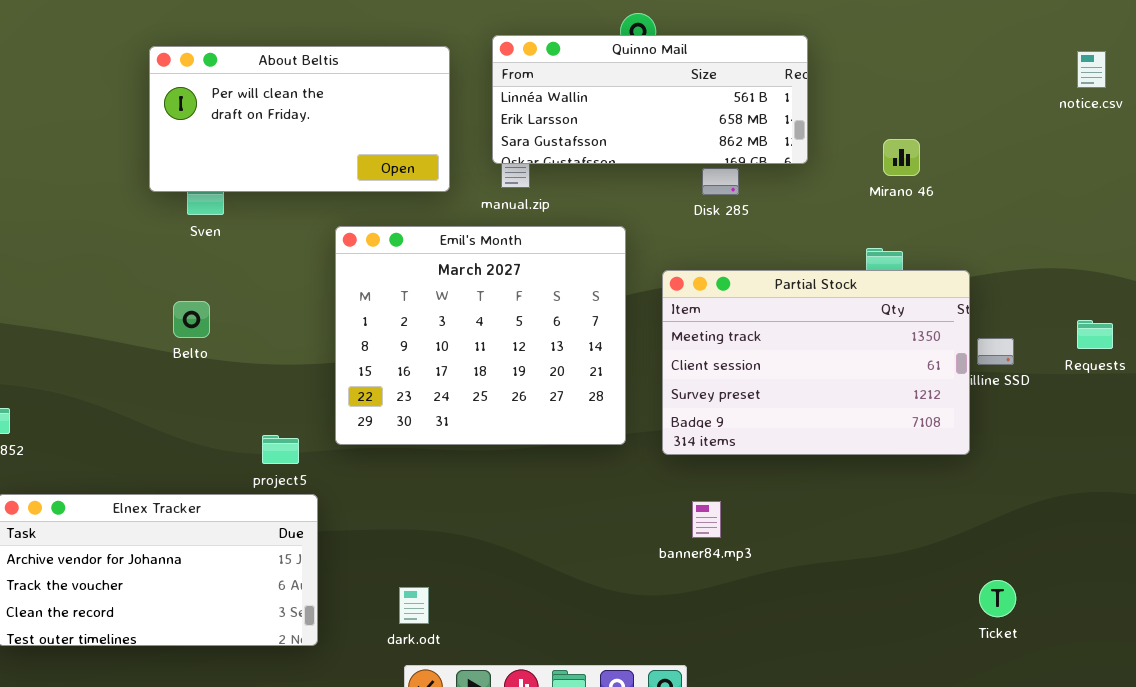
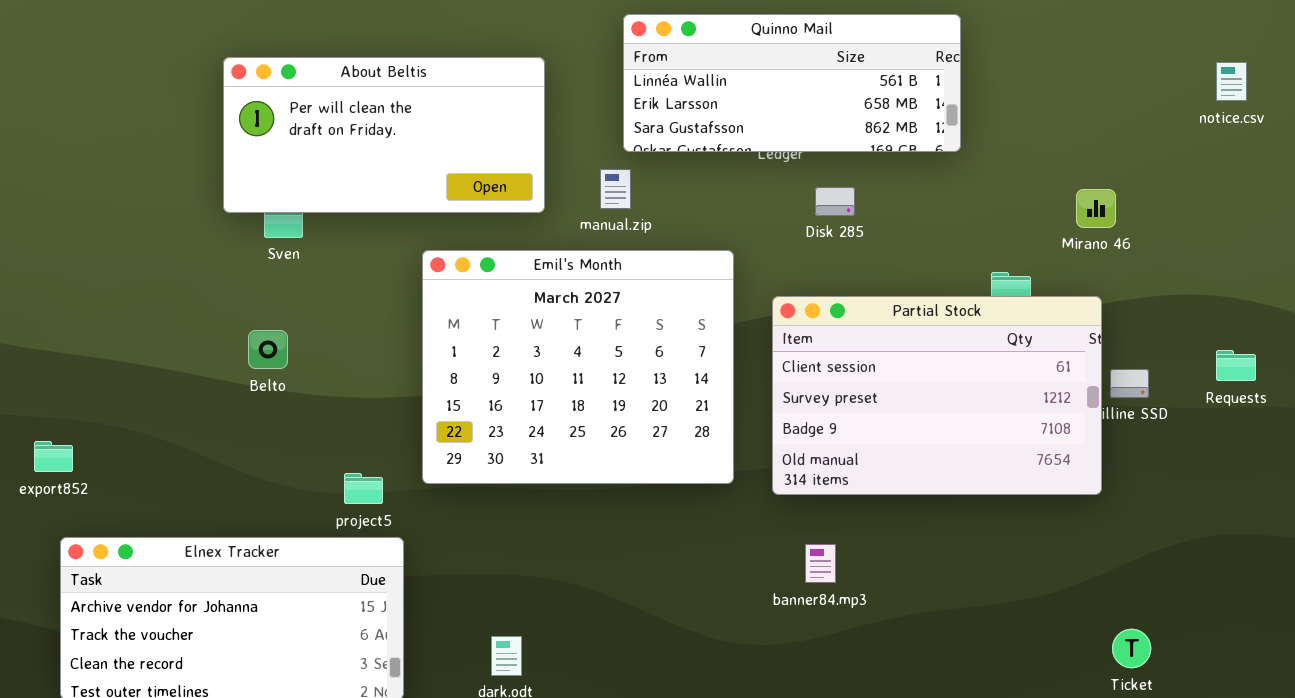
Quinno Mail: [492,35,808,164] -> [623,14,961,152], moved
Mirano 46: [883,139,920,176] -> [1076,189,1116,228], moved
Partial Stock: [662,270,970,455] -> [772,296,1102,495], scrolled down 1 row

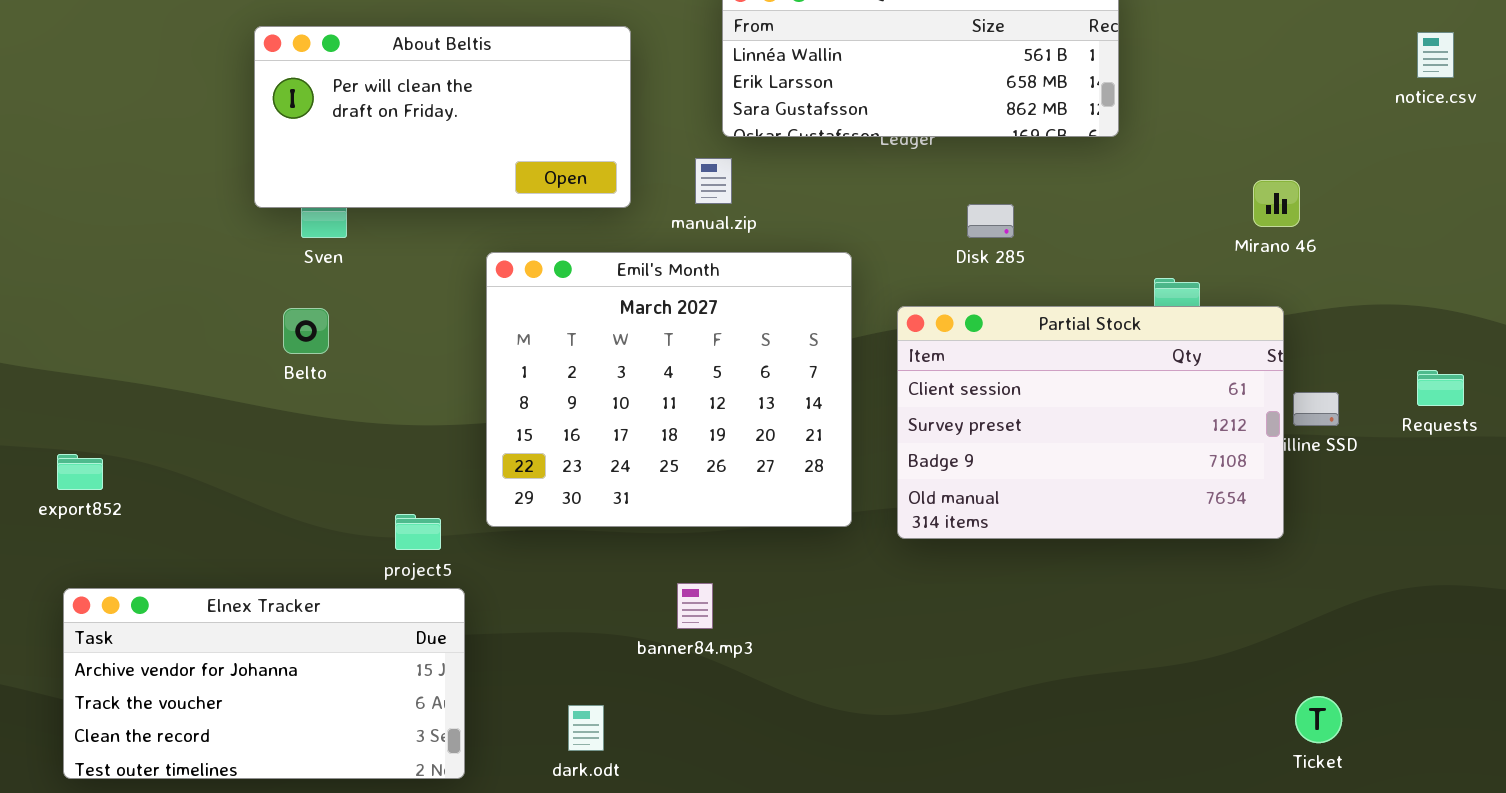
Disk 285: [815,187,855,216] -> [967,204,1014,238], moved
Belto: [248,330,288,369] -> [283,308,329,354], moved
export852: [34,441,73,472] -> [57,454,103,490], moved
banner84.mp3: [805,544,836,583] -> [677,583,713,629], moved

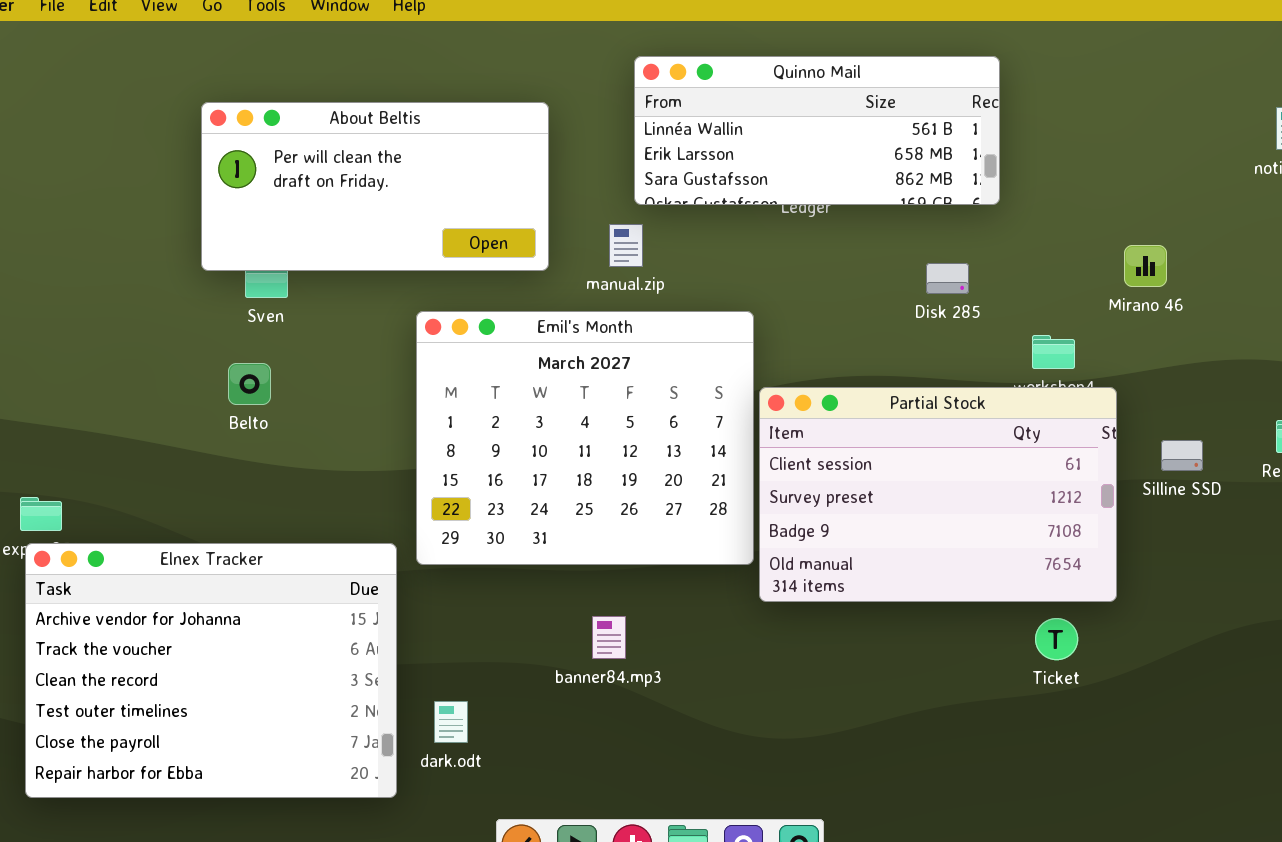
Disk 285: [967,204,1014,238] -> [926,263,969,294], moved
Partial Stock: [897,306,1284,539] -> [759,387,1117,602], moved
Elnex Tracker: [63,588,465,779] -> [25,543,397,798], resized
Ticket: [1295,696,1342,743] -> [1035,618,1078,660], moved
dark.odt: [568,705,604,751] -> [434,701,468,743], moved

